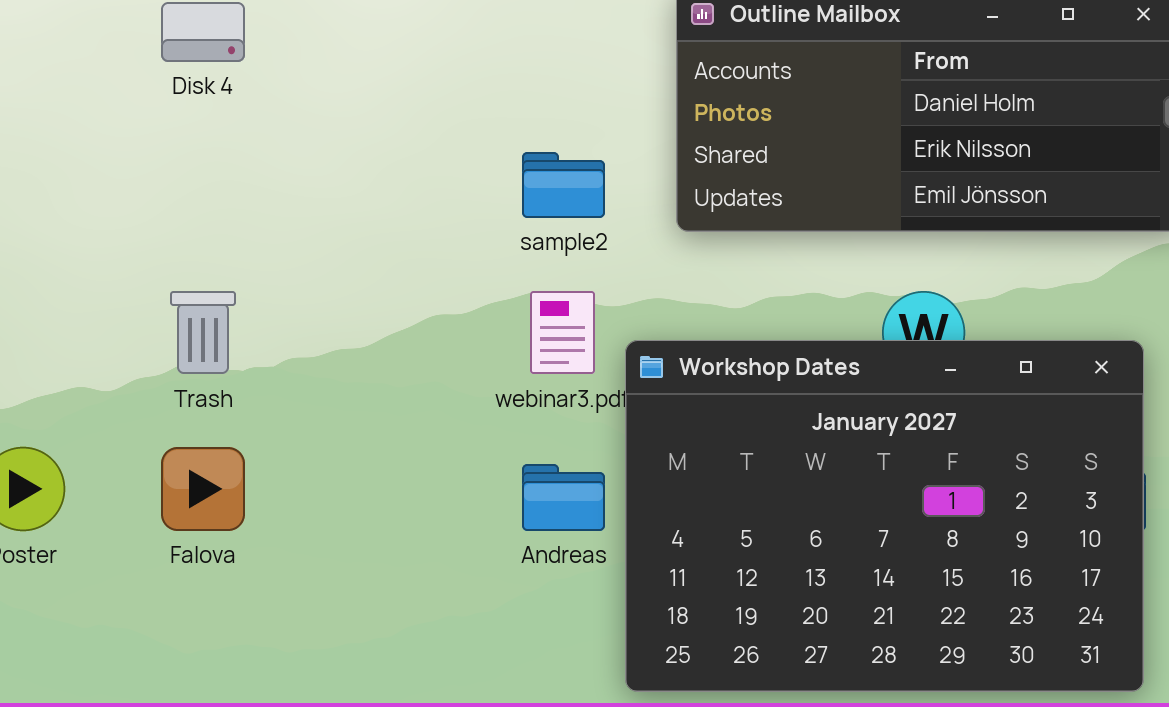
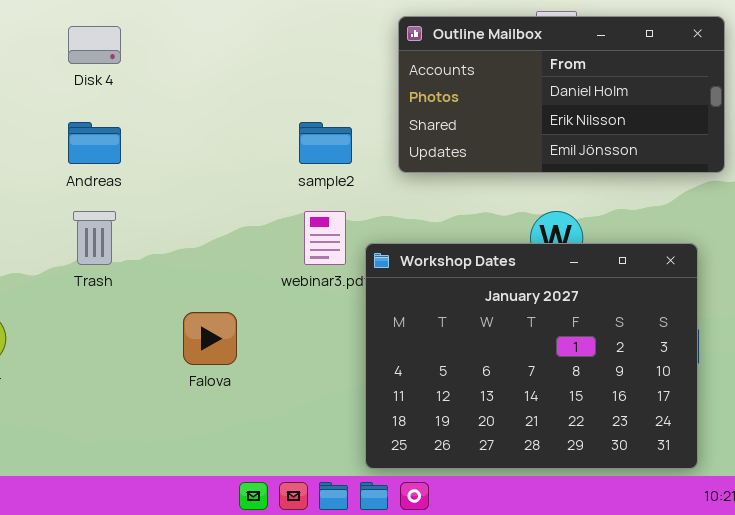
Falova: [161,447,245,531] -> [183,312,237,365], moved
Andreas: [522,464,605,531] -> [68,122,121,164], moved

